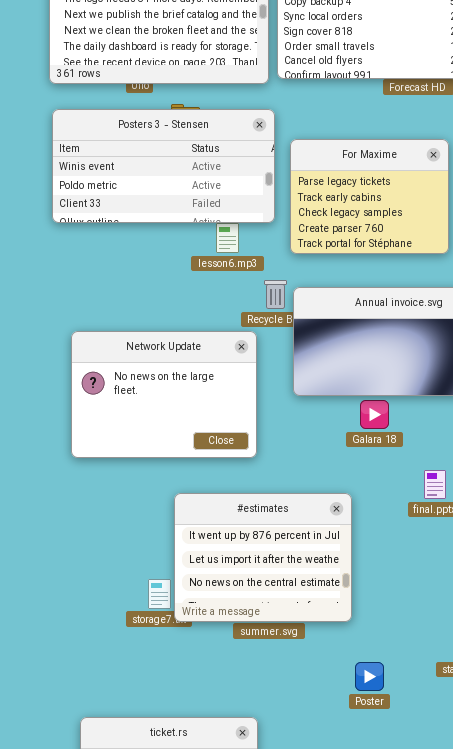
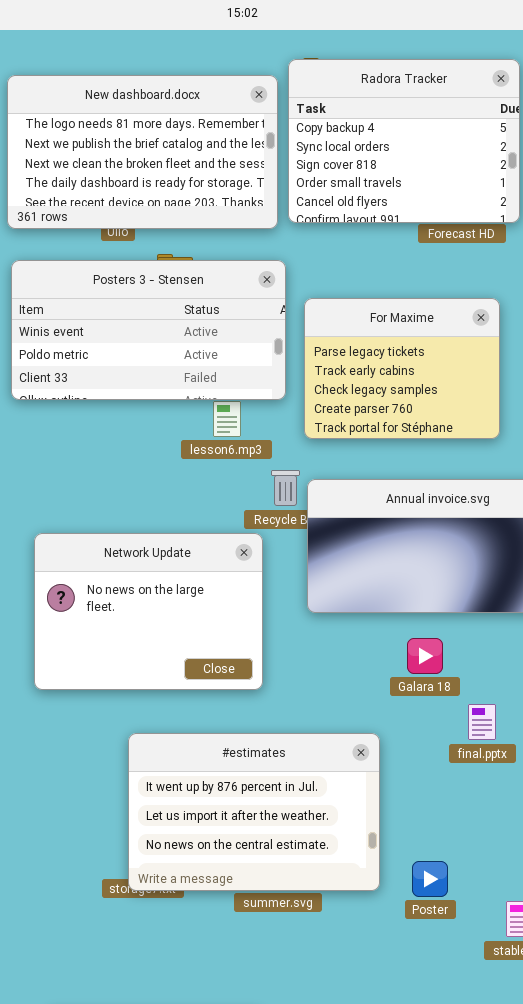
Galara 18: [360,400,389,429] -> [407,638,443,674], moved
#estimates: [174,493,352,622] -> [128,733,380,891], resized
Poster: [355,662,384,691] -> [412,861,448,897], moved

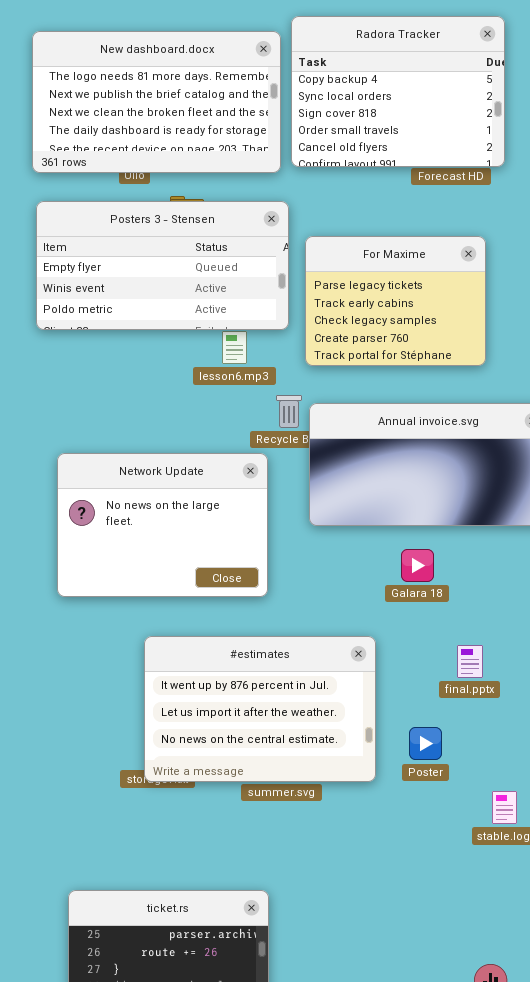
Posters 3 - Stensen: [11,260,286,400] -> [36,201,289,330], scrolled up 1 row
final.pptx: [468,704,496,740] -> [457,645,483,678], moved
Poster: [412,861,448,897] -> [409,727,442,760], moved

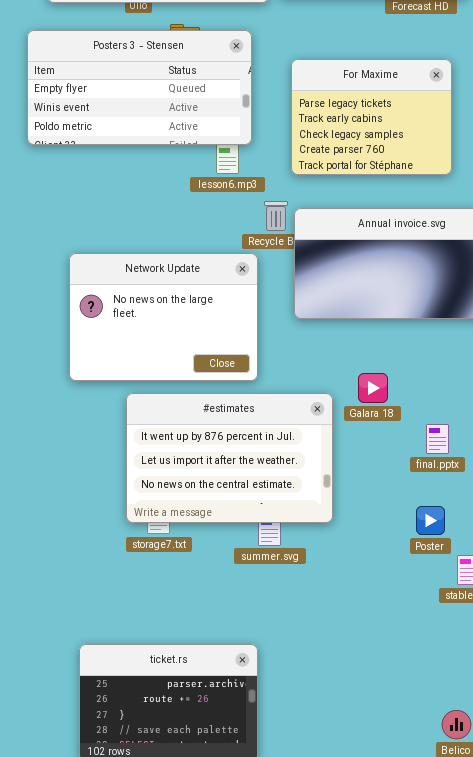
Posters 3 - Stensen: [36,201,289,330] -> [27,30,252,145], moved
Galara 18: [401,549,434,582] -> [358,373,388,403], moved
#estimates: [144,636,376,782] -> [126,393,333,523], moved
Poster: [409,727,442,760] -> [416,506,445,535], moved

